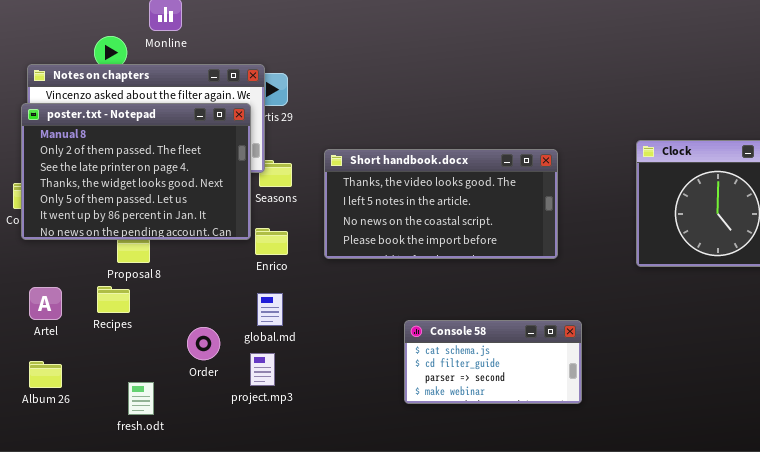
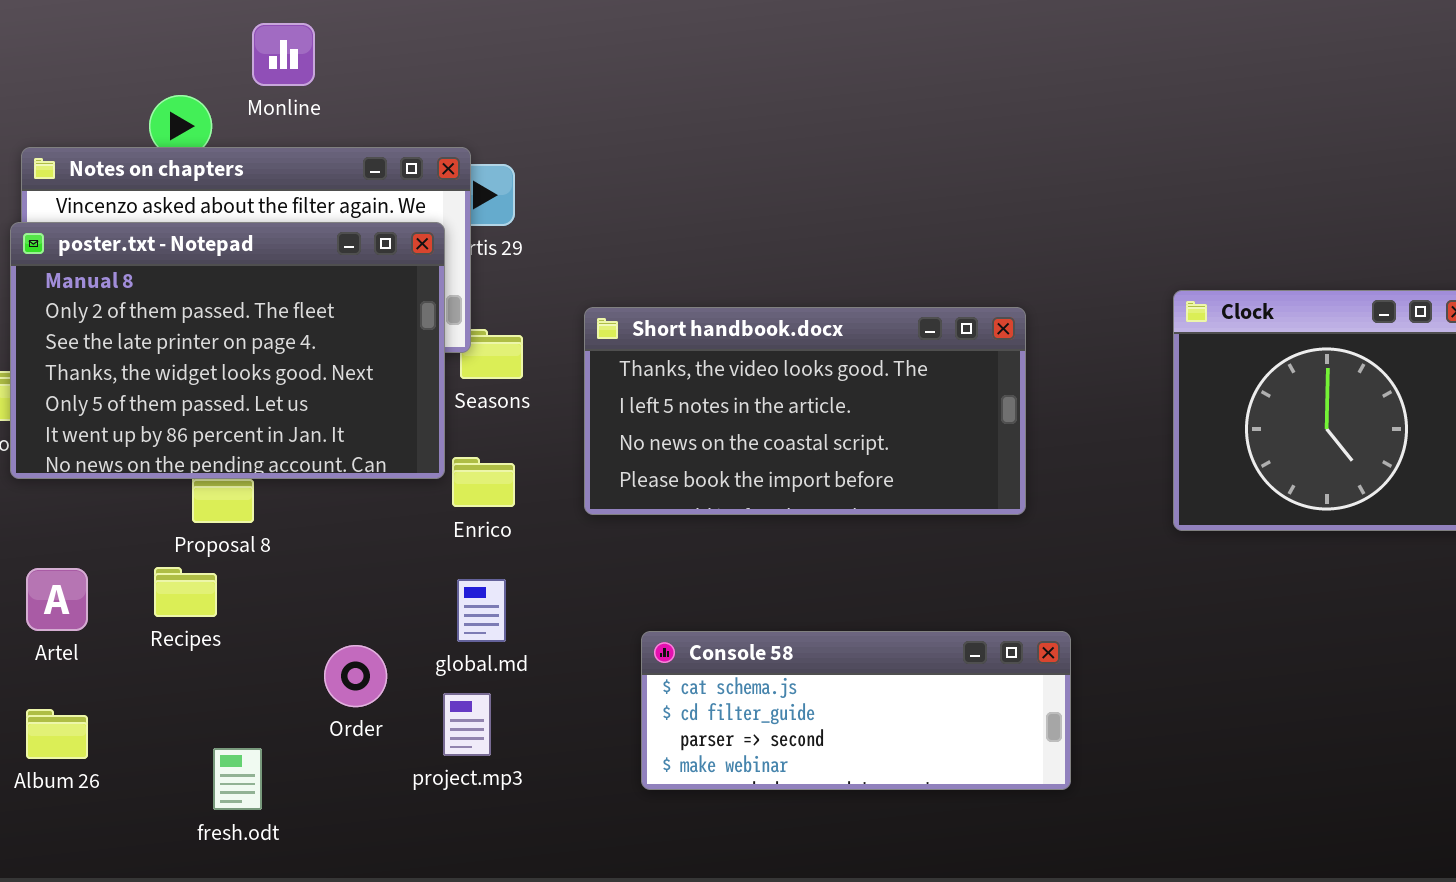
Console 58: [404,320,582,404] -> [641,631,1071,790], resized

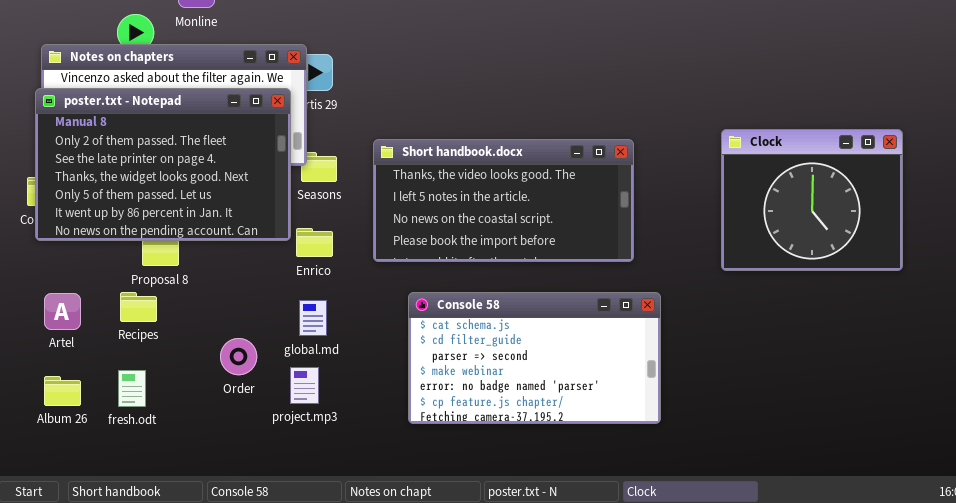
Console 58: [641,631,1071,790] -> [408,292,661,424], resized
fresh.odt: [213,748,262,810] -> [118,370,146,407], moved

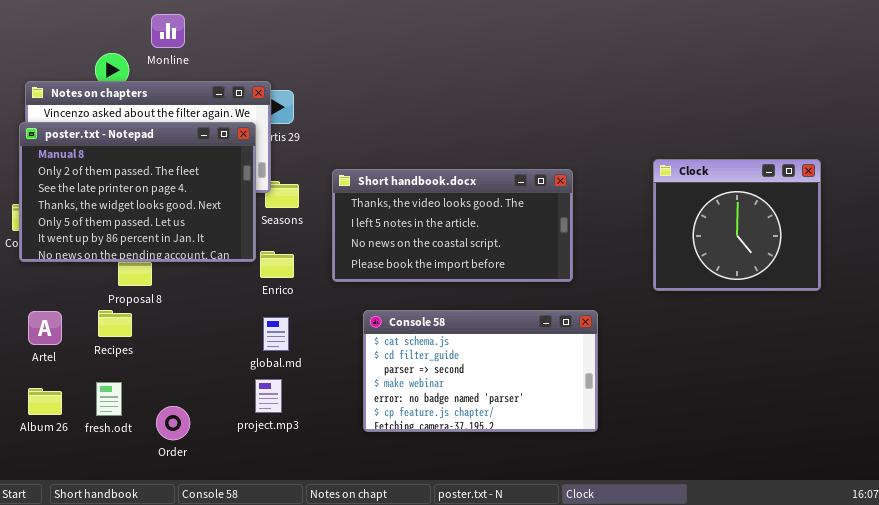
Order: [220,338,257,375] -> [156,406,190,440], moved

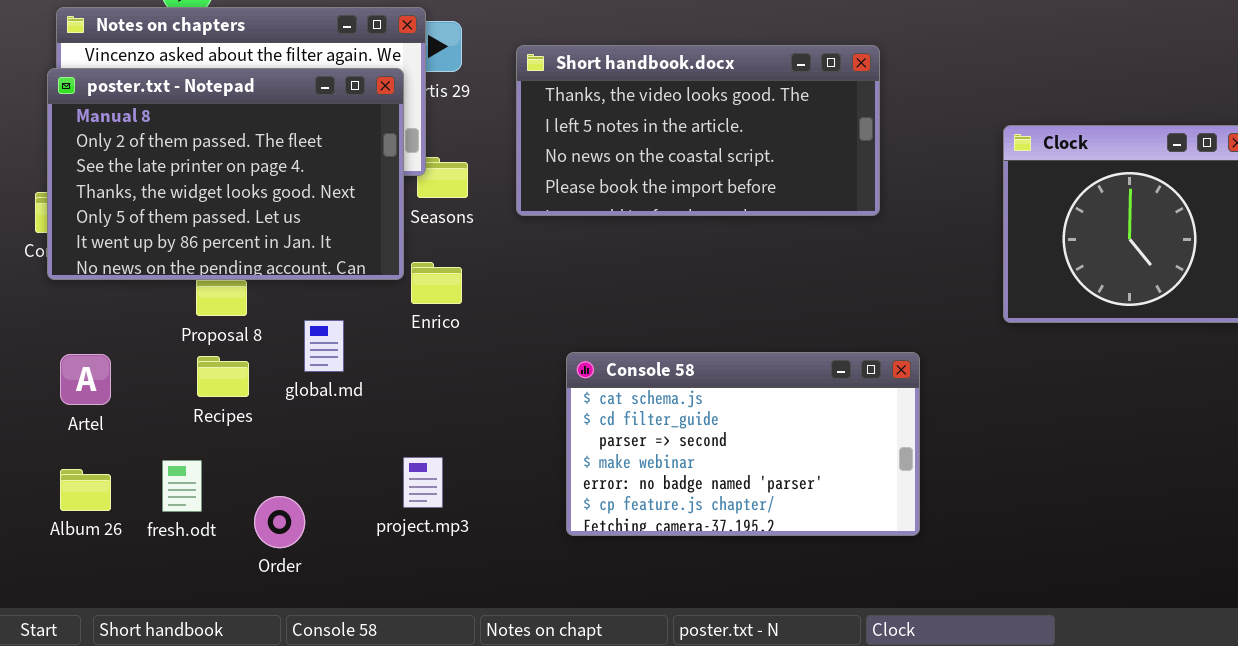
Short handbook.docx: [332,169,573,282] -> [516,45,880,216], moved
Recipes: [98,310,132,337] -> [197,356,249,397], moved
global.md: [263,317,289,351] -> [304,320,344,372], moved

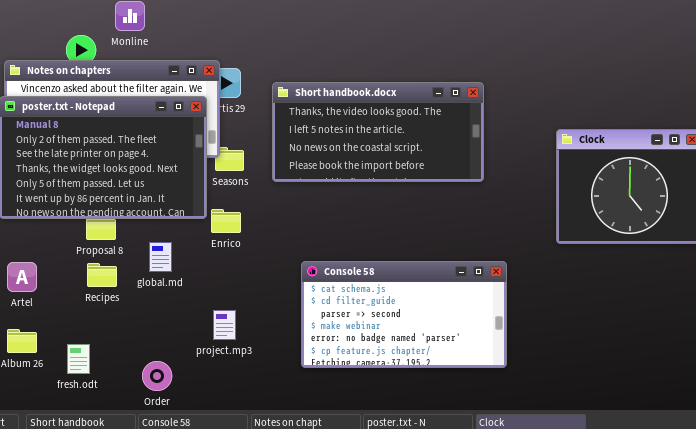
project.mp3: [403,457,443,508] -> [213,310,236,340], moved
fresh.odt: [162,460,202,512] -> [67,344,90,374], moved
Order: [254,496,305,548] -> [142,361,172,391], moved

